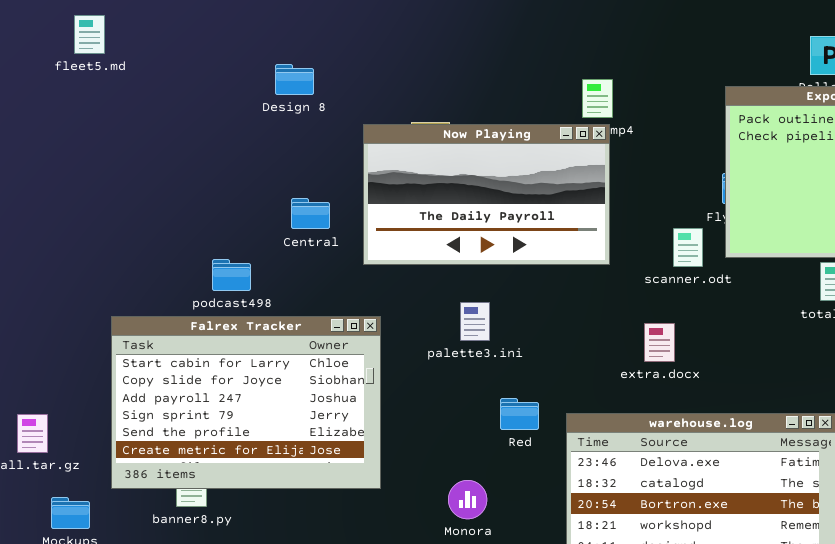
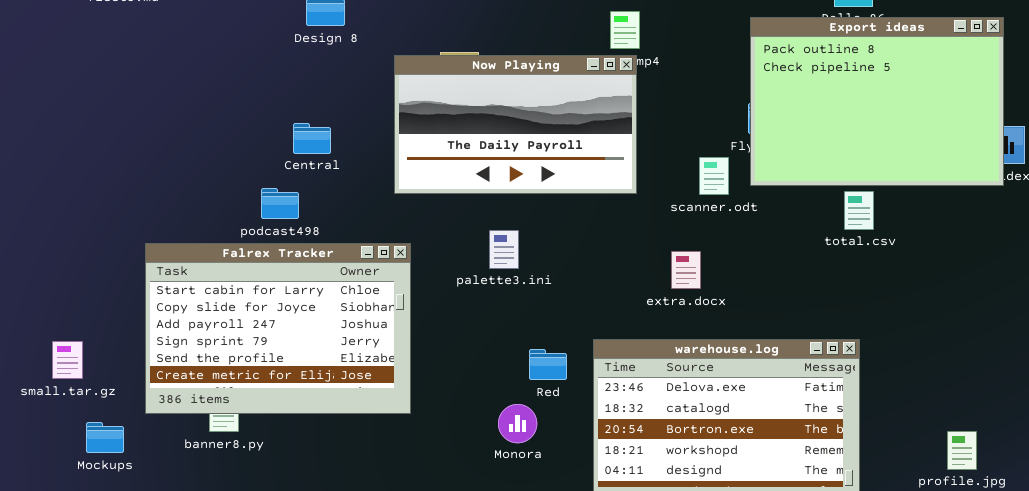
Central: [291,198,330,229] -> [293,123,331,154], moved
podcast498: [212,259,251,291] -> [261,188,299,219], moved
Red: [500,398,539,430] -> [529,349,567,380], moved
Monora: [448,480,487,519] -> [498,404,537,443], moved

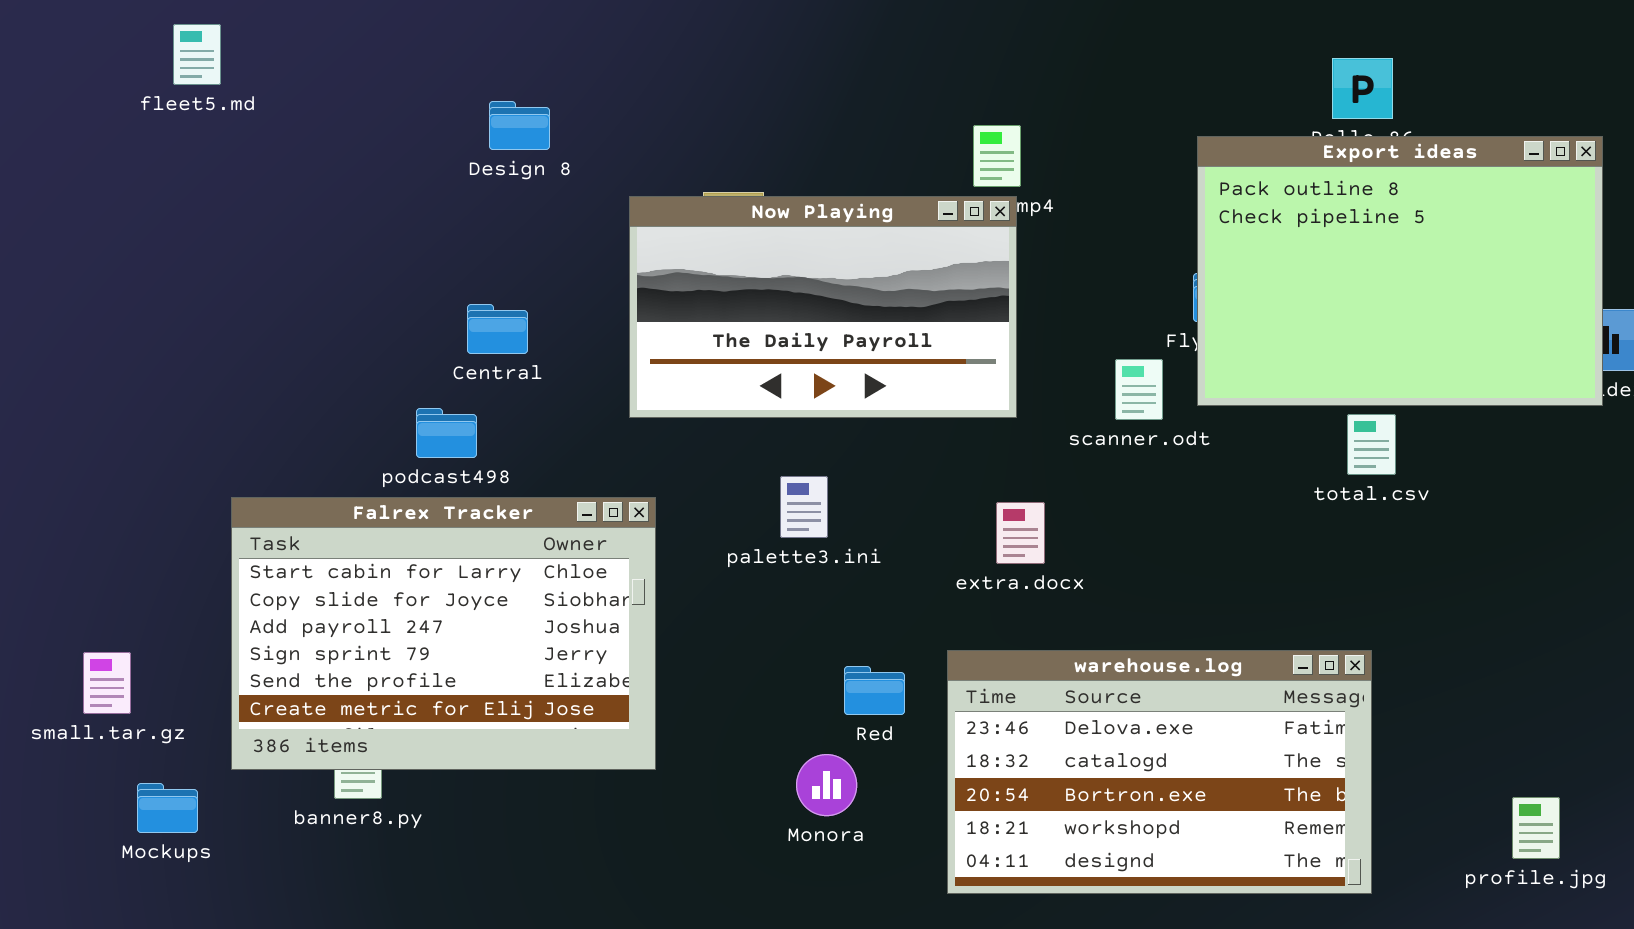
extra.docx: [671,251,701,289] -> [996,502,1045,564], moved

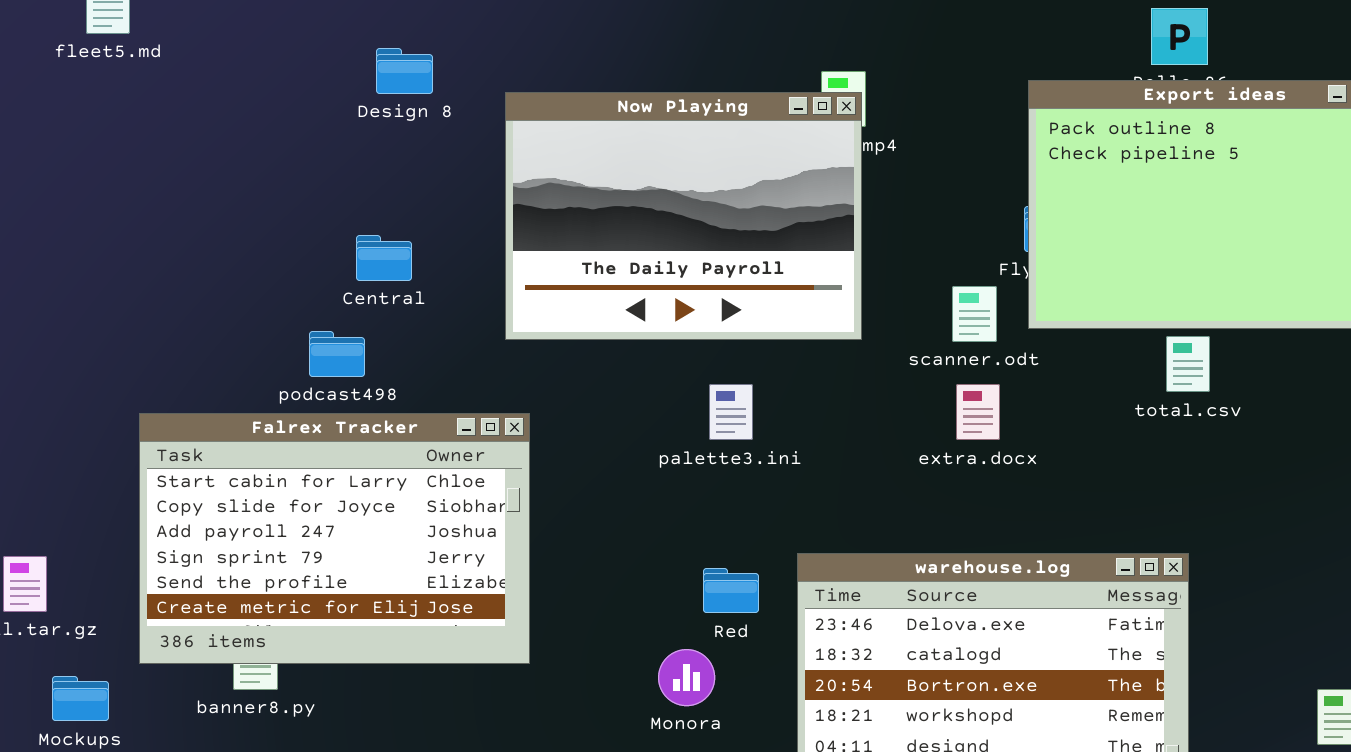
Now Playing: [629,196,1017,418] -> [505,92,862,340], resized
palette3.ini: [780,476,828,538] -> [709,384,753,440], moved
extra.docx: [996,502,1045,564] -> [956,384,1000,440], moved

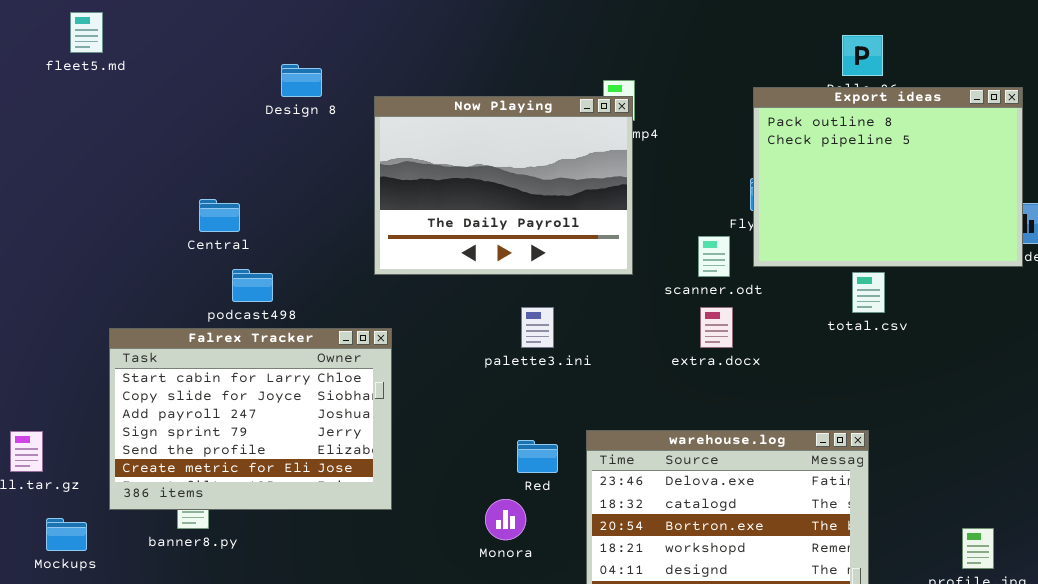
Central: [356,235,412,281] -> [199,199,240,232], moved

